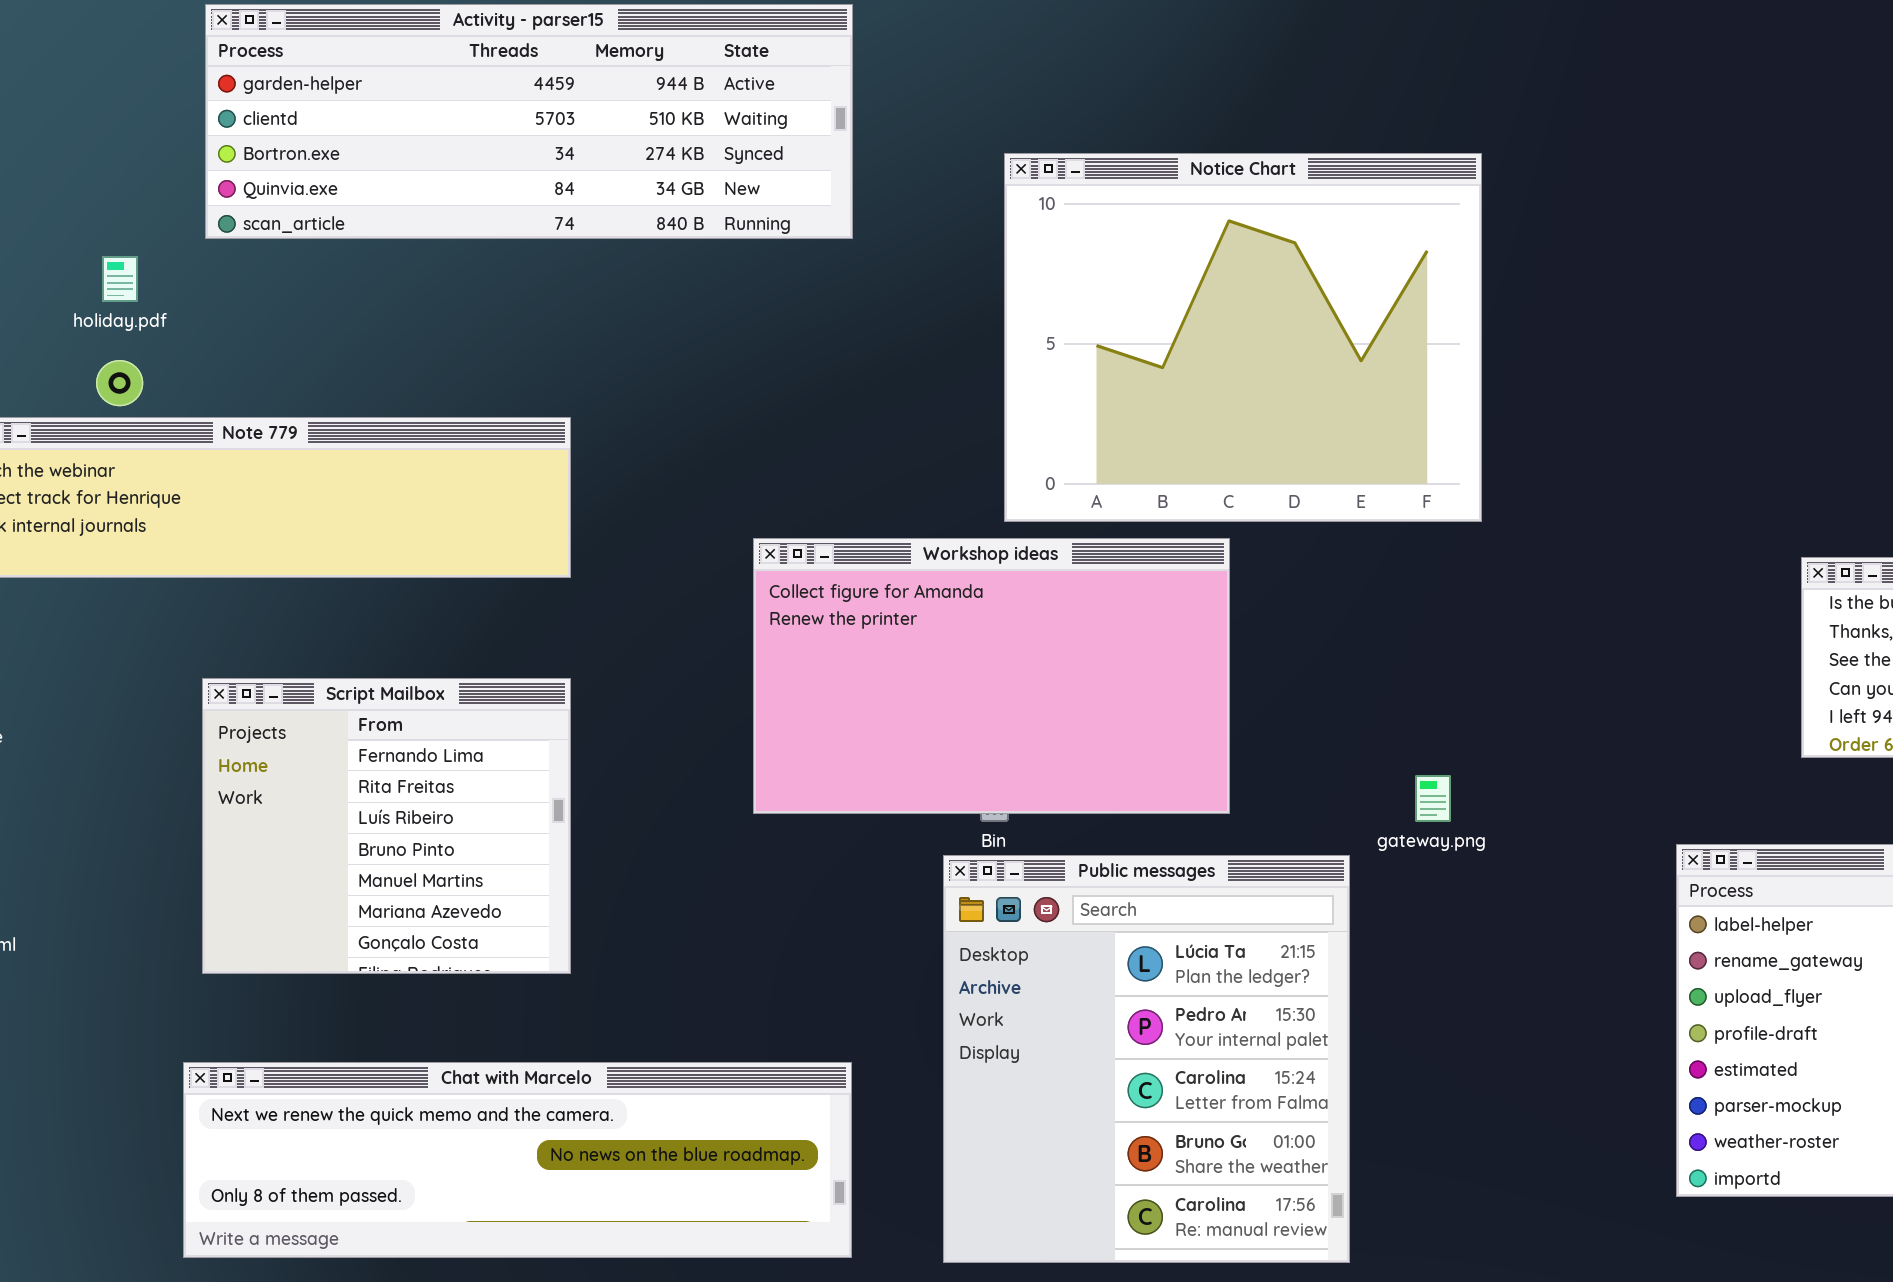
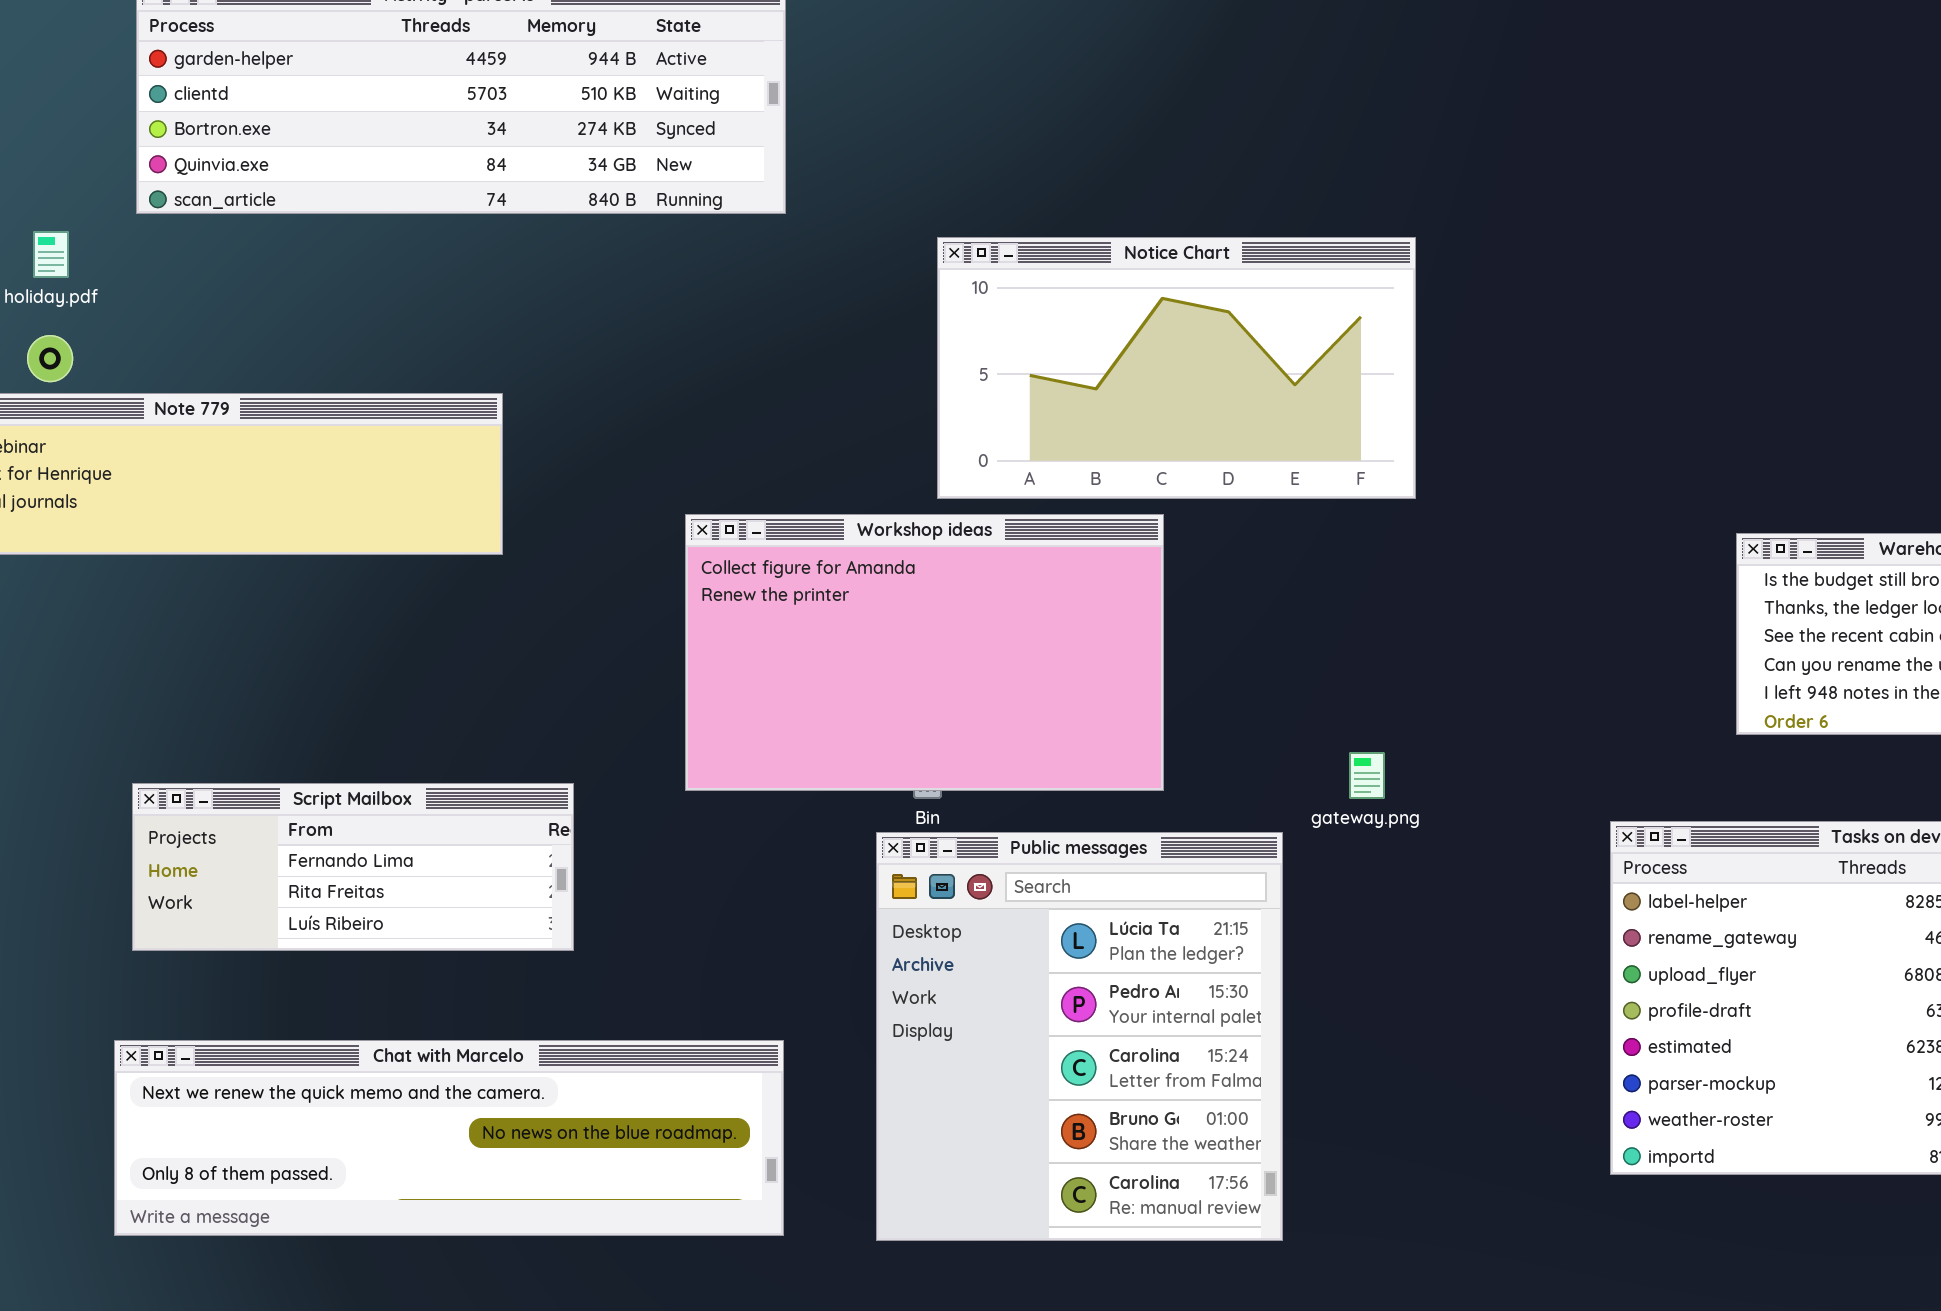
Notice Chart: [1004,153,1482,522] -> [937,237,1416,499], resized
Script Mailbox: [202,678,571,974] -> [132,783,574,951], resized

